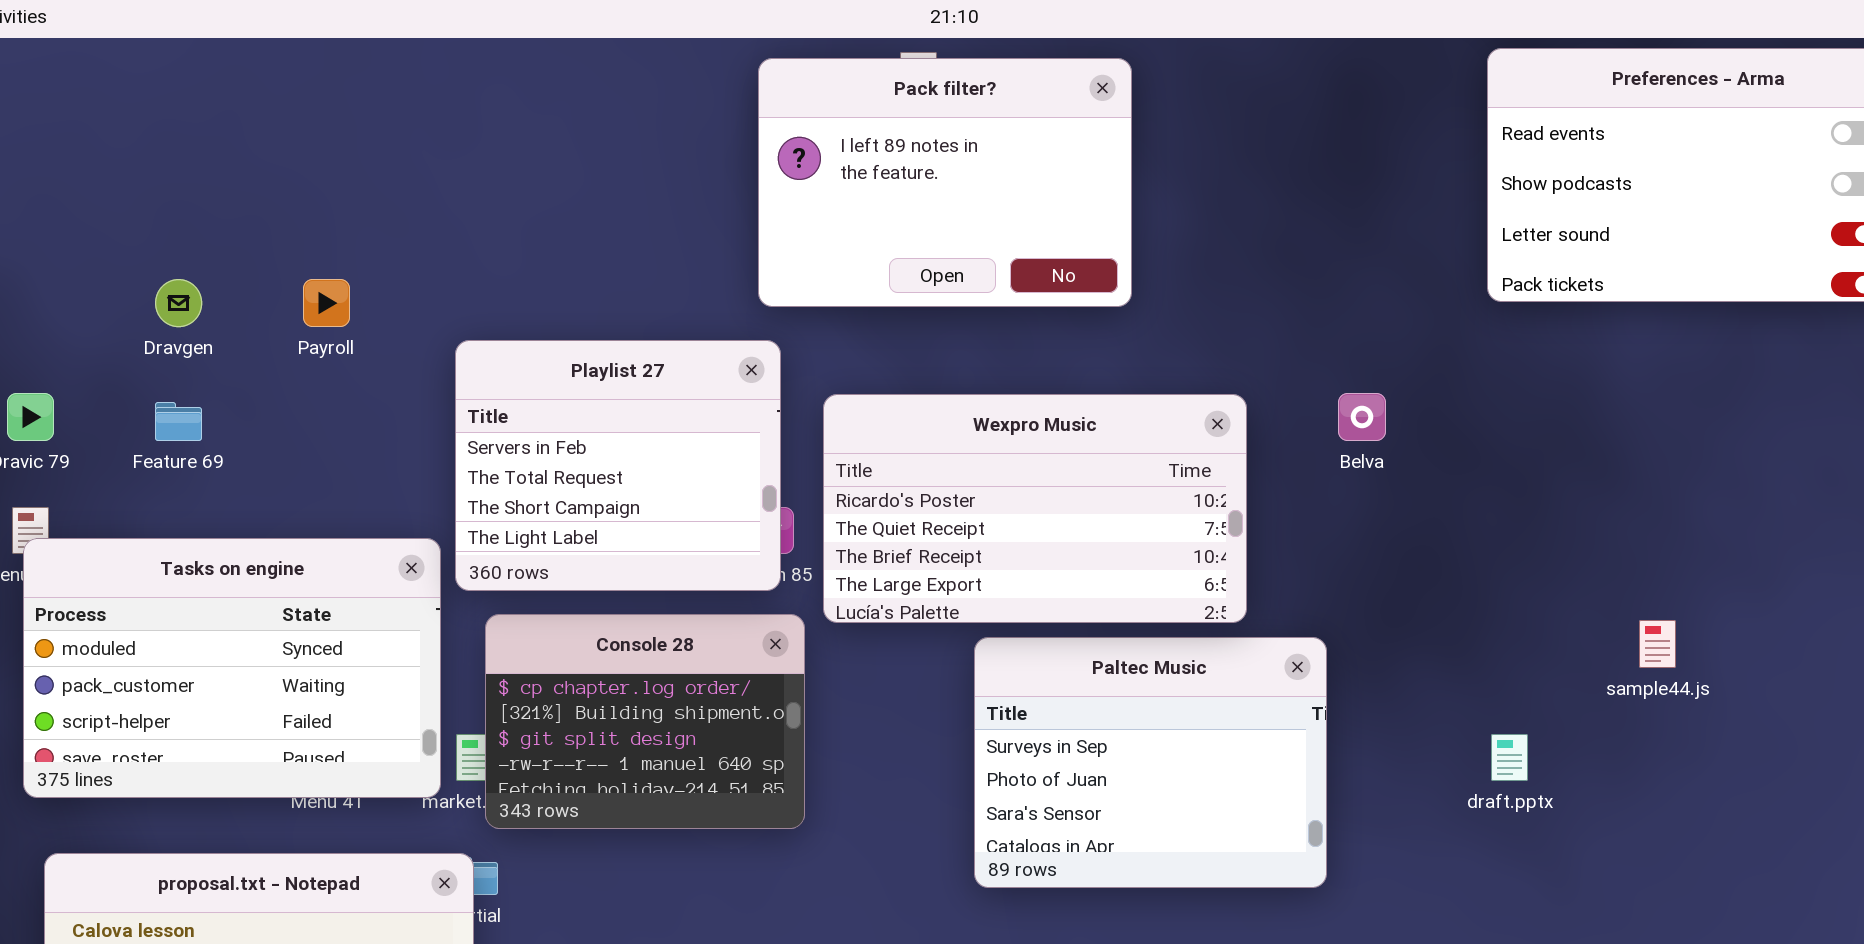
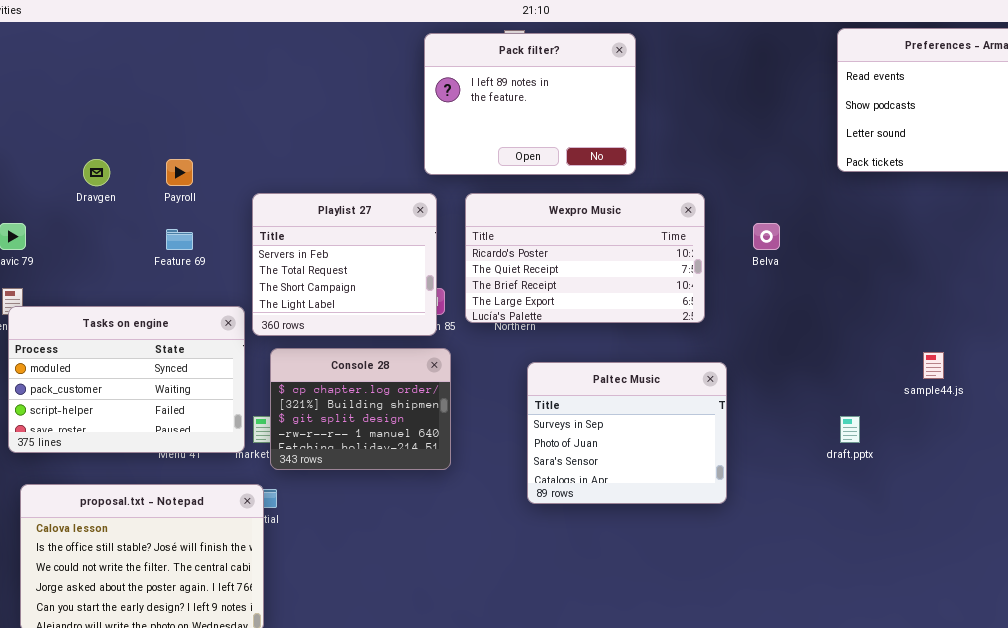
Wexpro Music: [823,394,1247,623] -> [465,193,705,323], moved
Feature 69: [155,402,202,441] -> [166,229,193,250], moved
Paltec Music: [974,637,1327,888] -> [527,362,727,504], moved

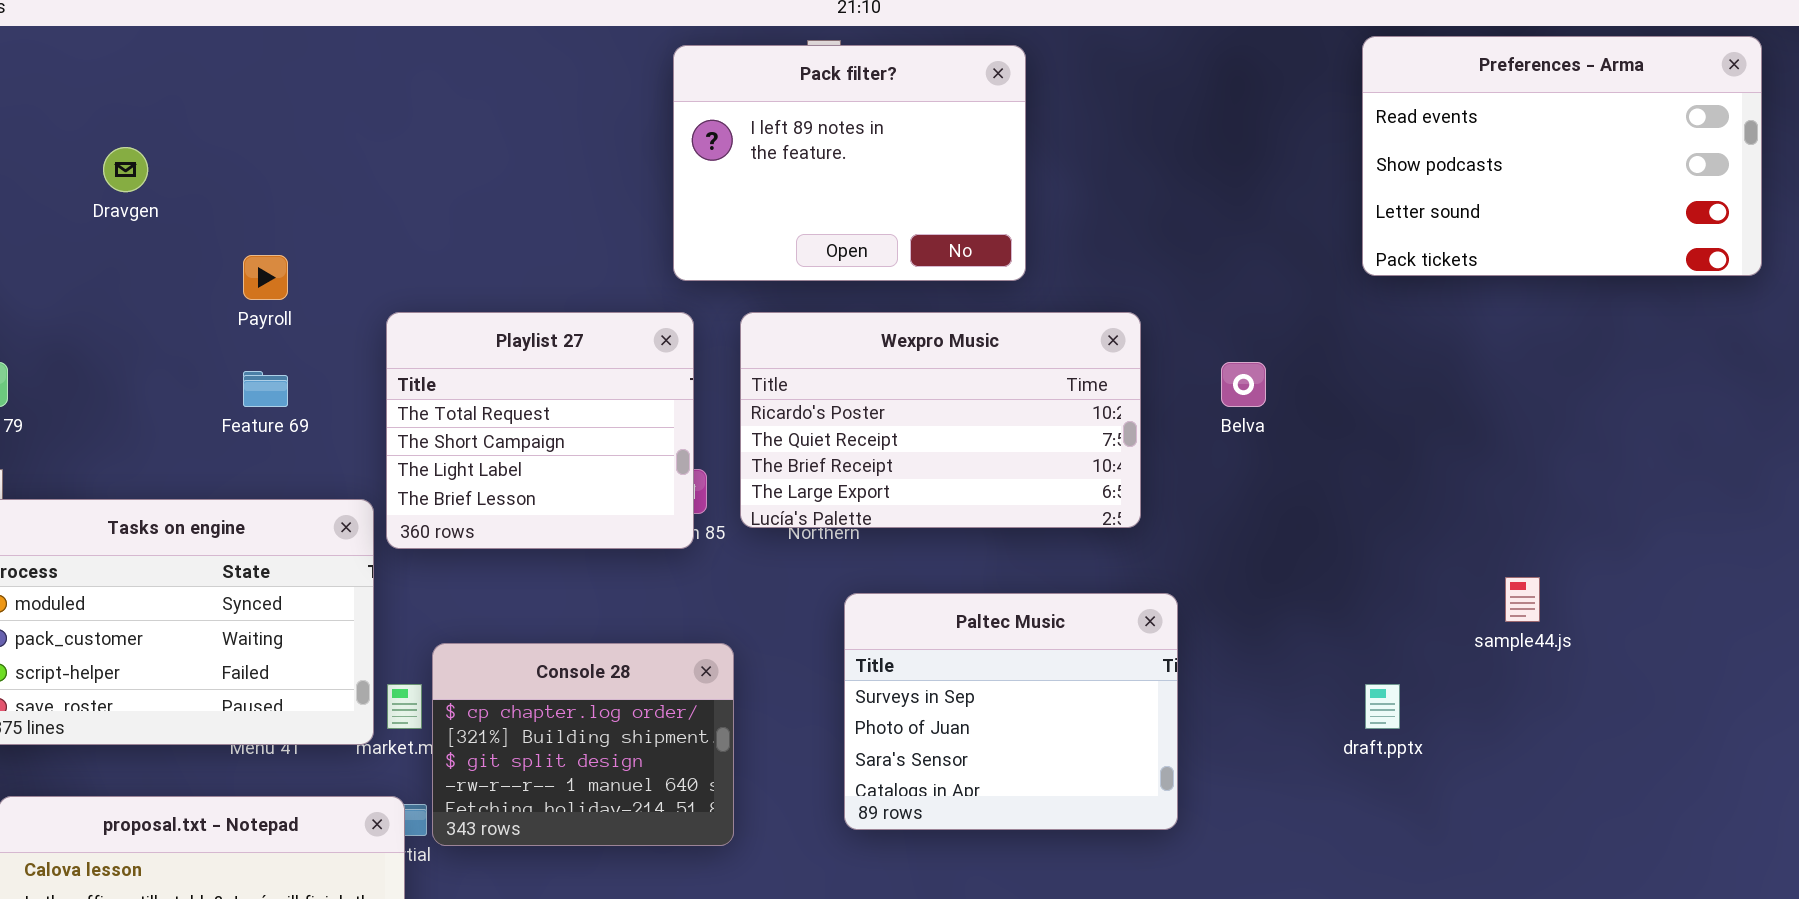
Dravgen: [83,159,110,186] -> [103,147,148,192], moved
Playlist 27: [252,193,437,336] -> [386,312,694,549], scrolled down 1 row
Console 28: [270,348,451,470] -> [432,643,734,846], moved

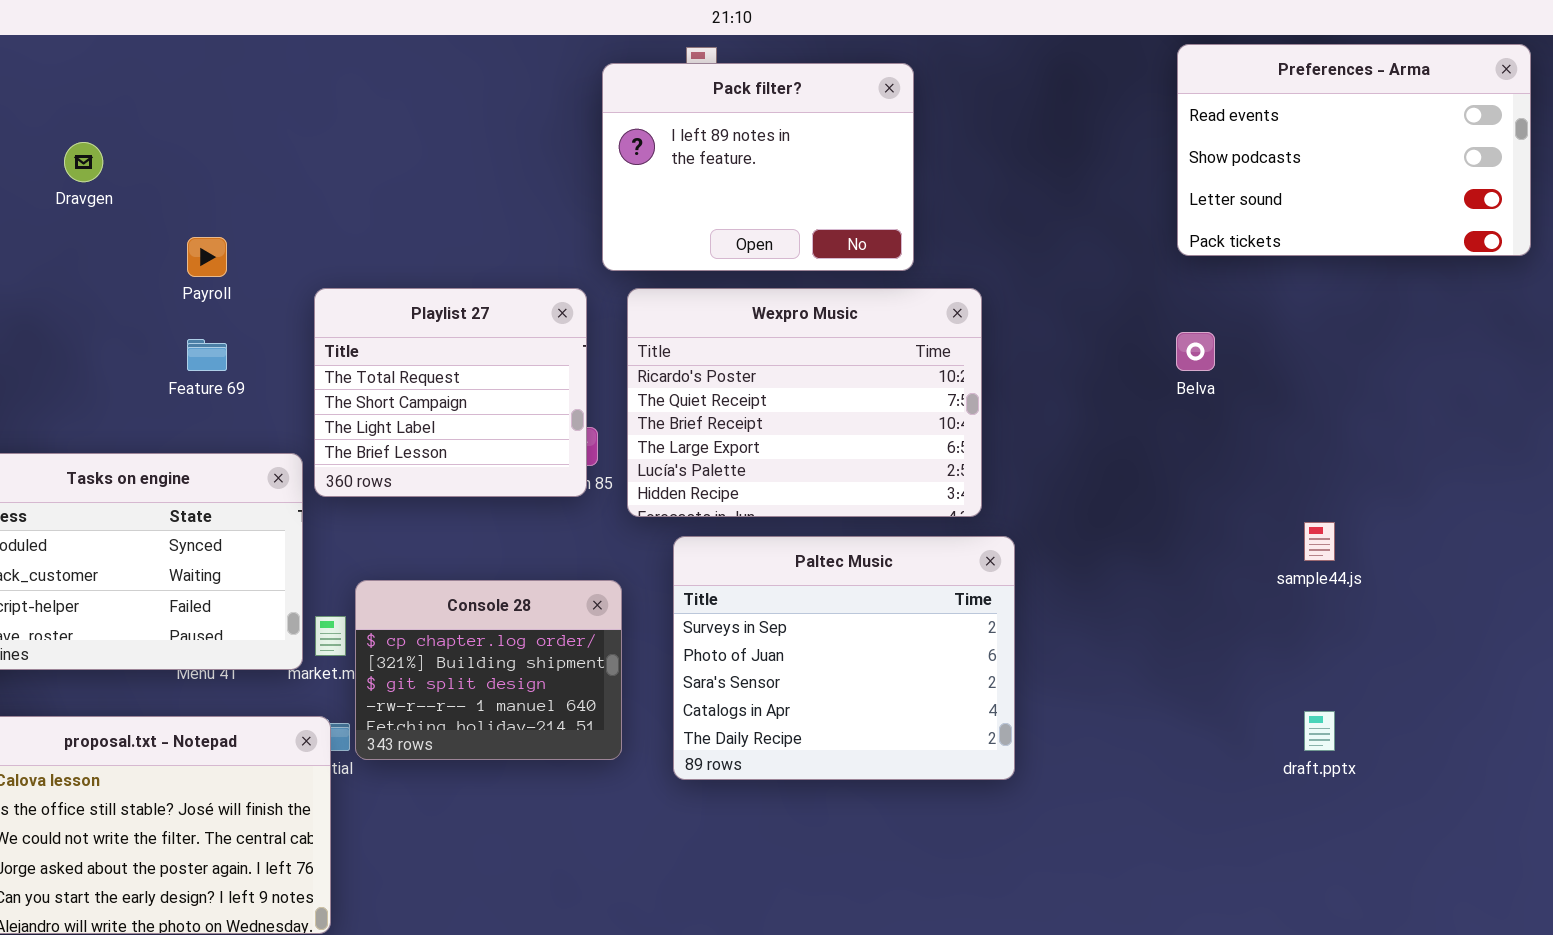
Pack filter?: [673,45,1026,281] -> [602,63,914,271], moved
Wexpro Music: [740,312,1141,528] -> [627,288,982,517], resized
Belva: [1221,362,1266,407] -> [1176,332,1215,371], moved
Paltec Music: [844,593,1178,830] -> [673,536,1015,780], resized
draft.pptx: [1365,684,1400,729] -> [1304,711,1335,751], moved

